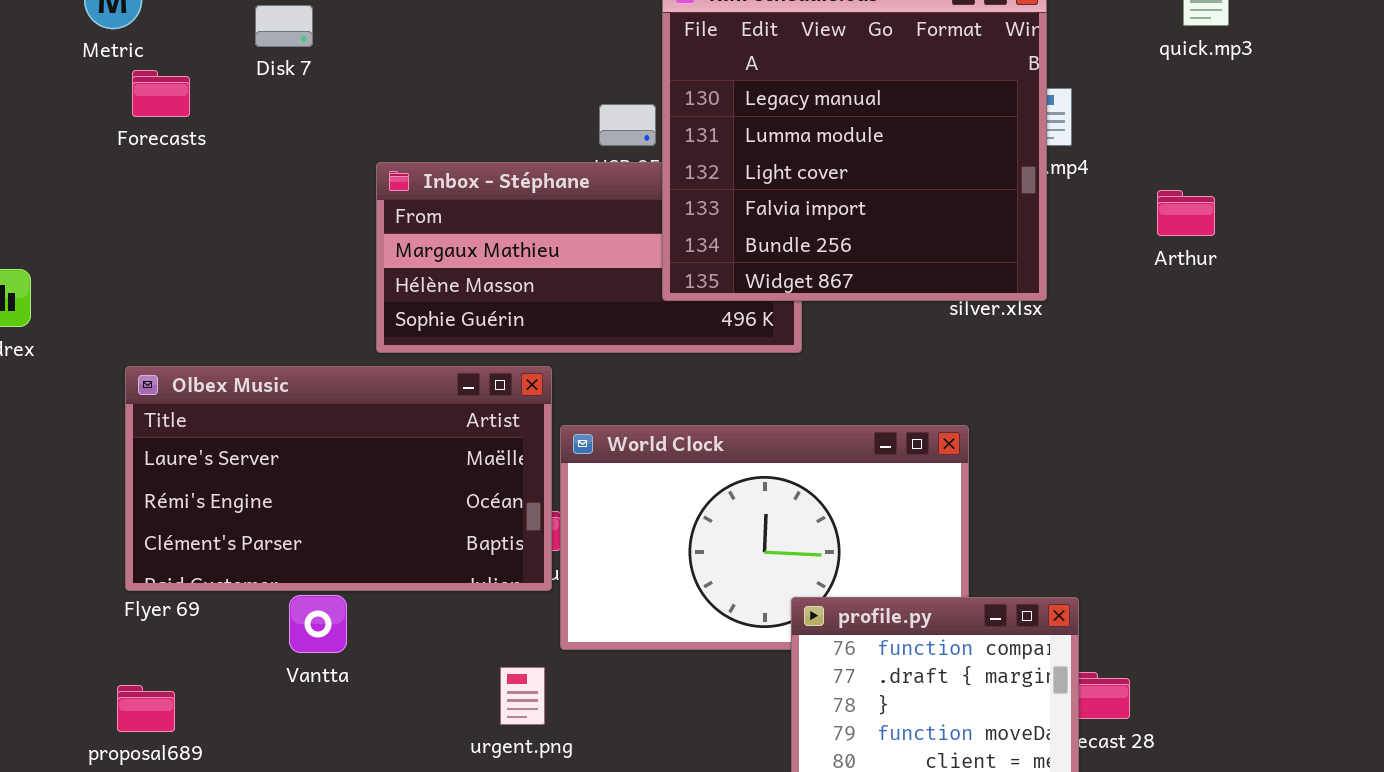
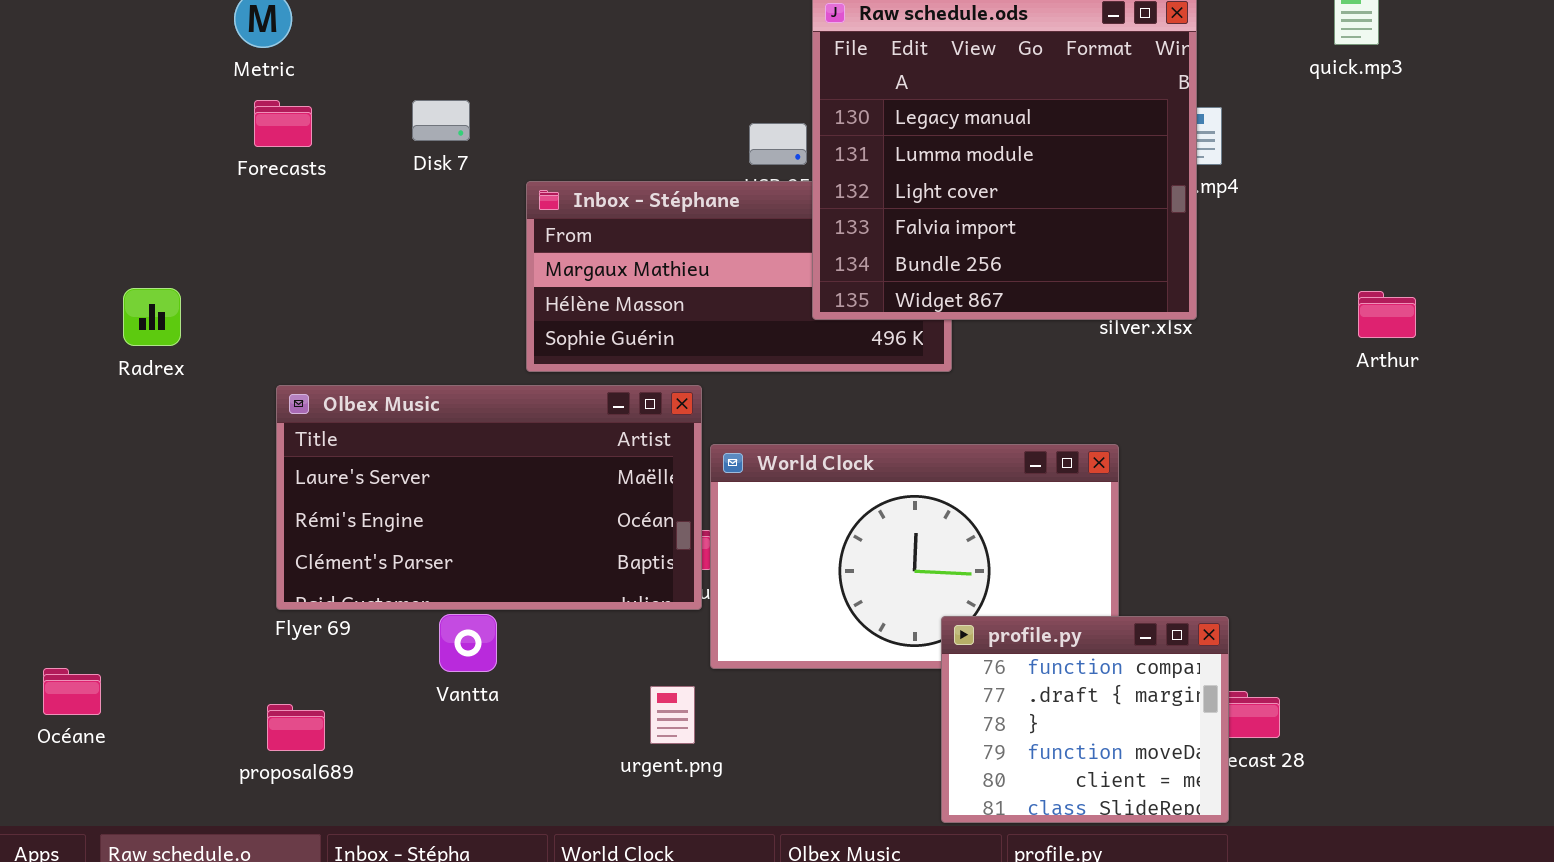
Disk 7: [255,5,313,47] -> [412,100,470,141], moved
Forecasts: [132,70,190,117] -> [254,100,312,147], moved
Arthur: [1157,190,1215,236] -> [1358,291,1416,338], moved

